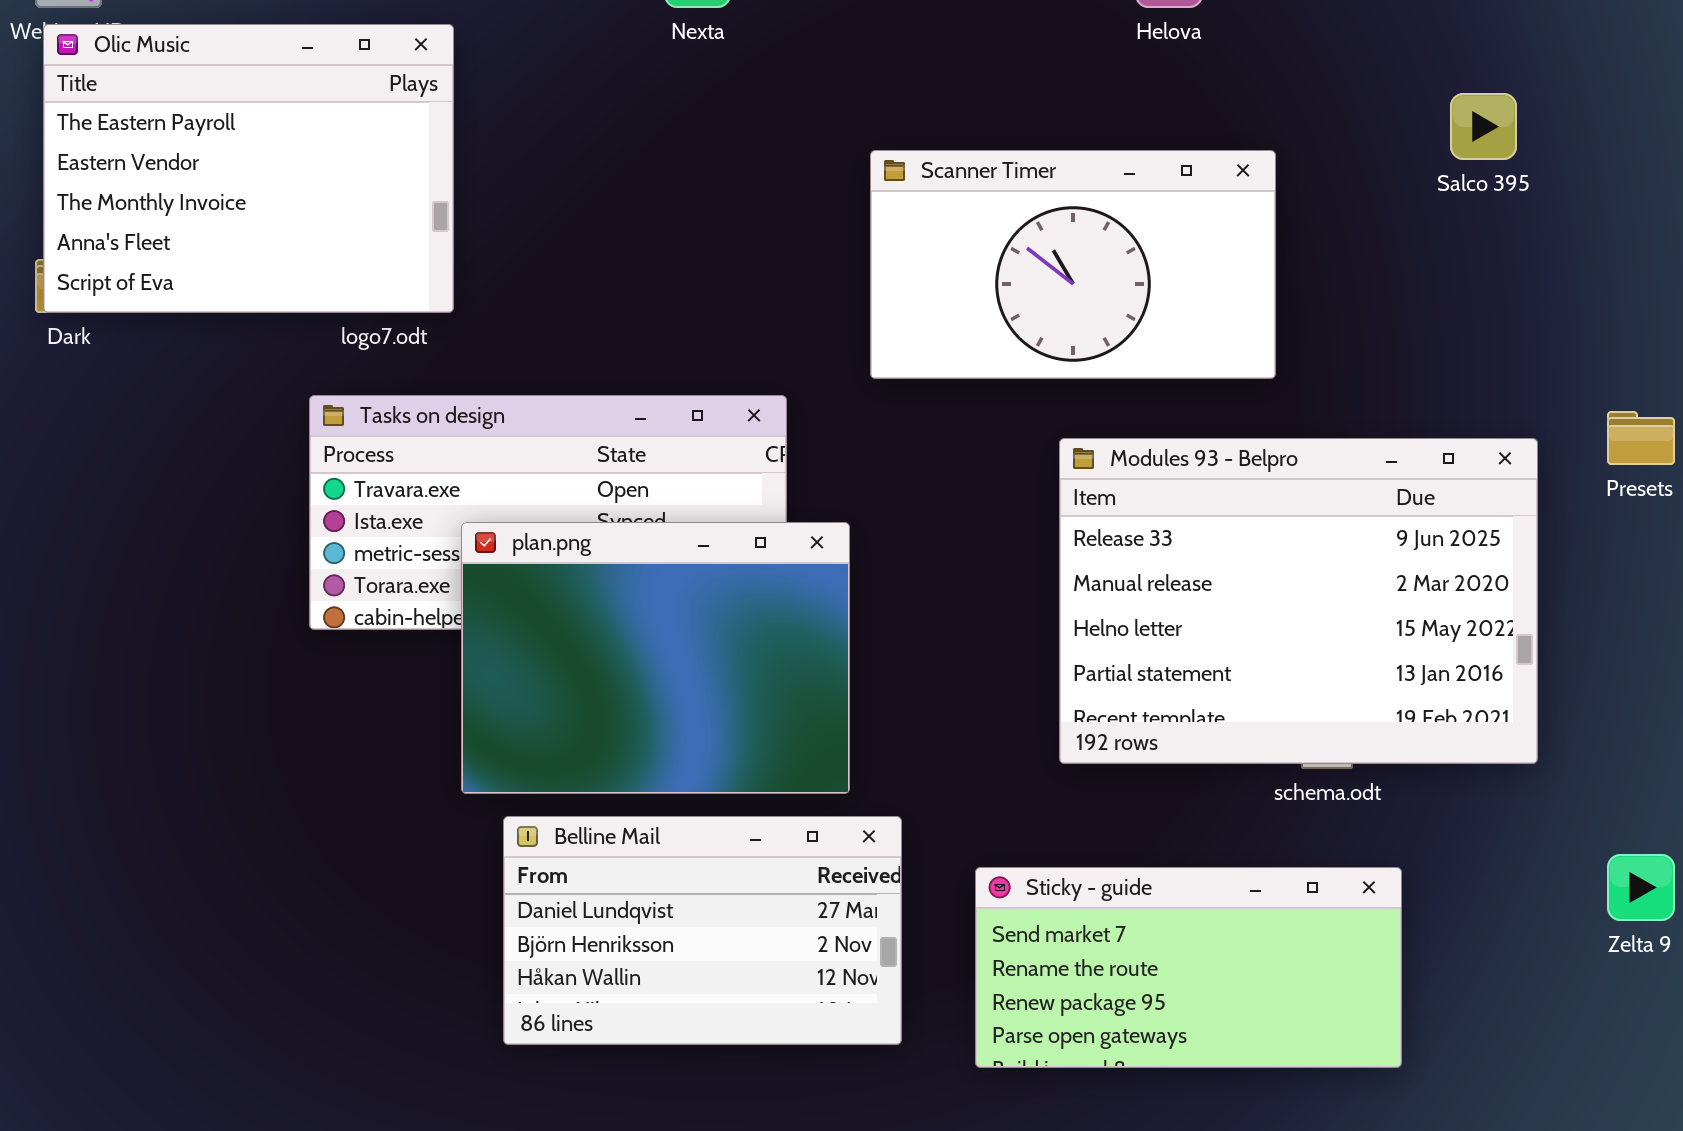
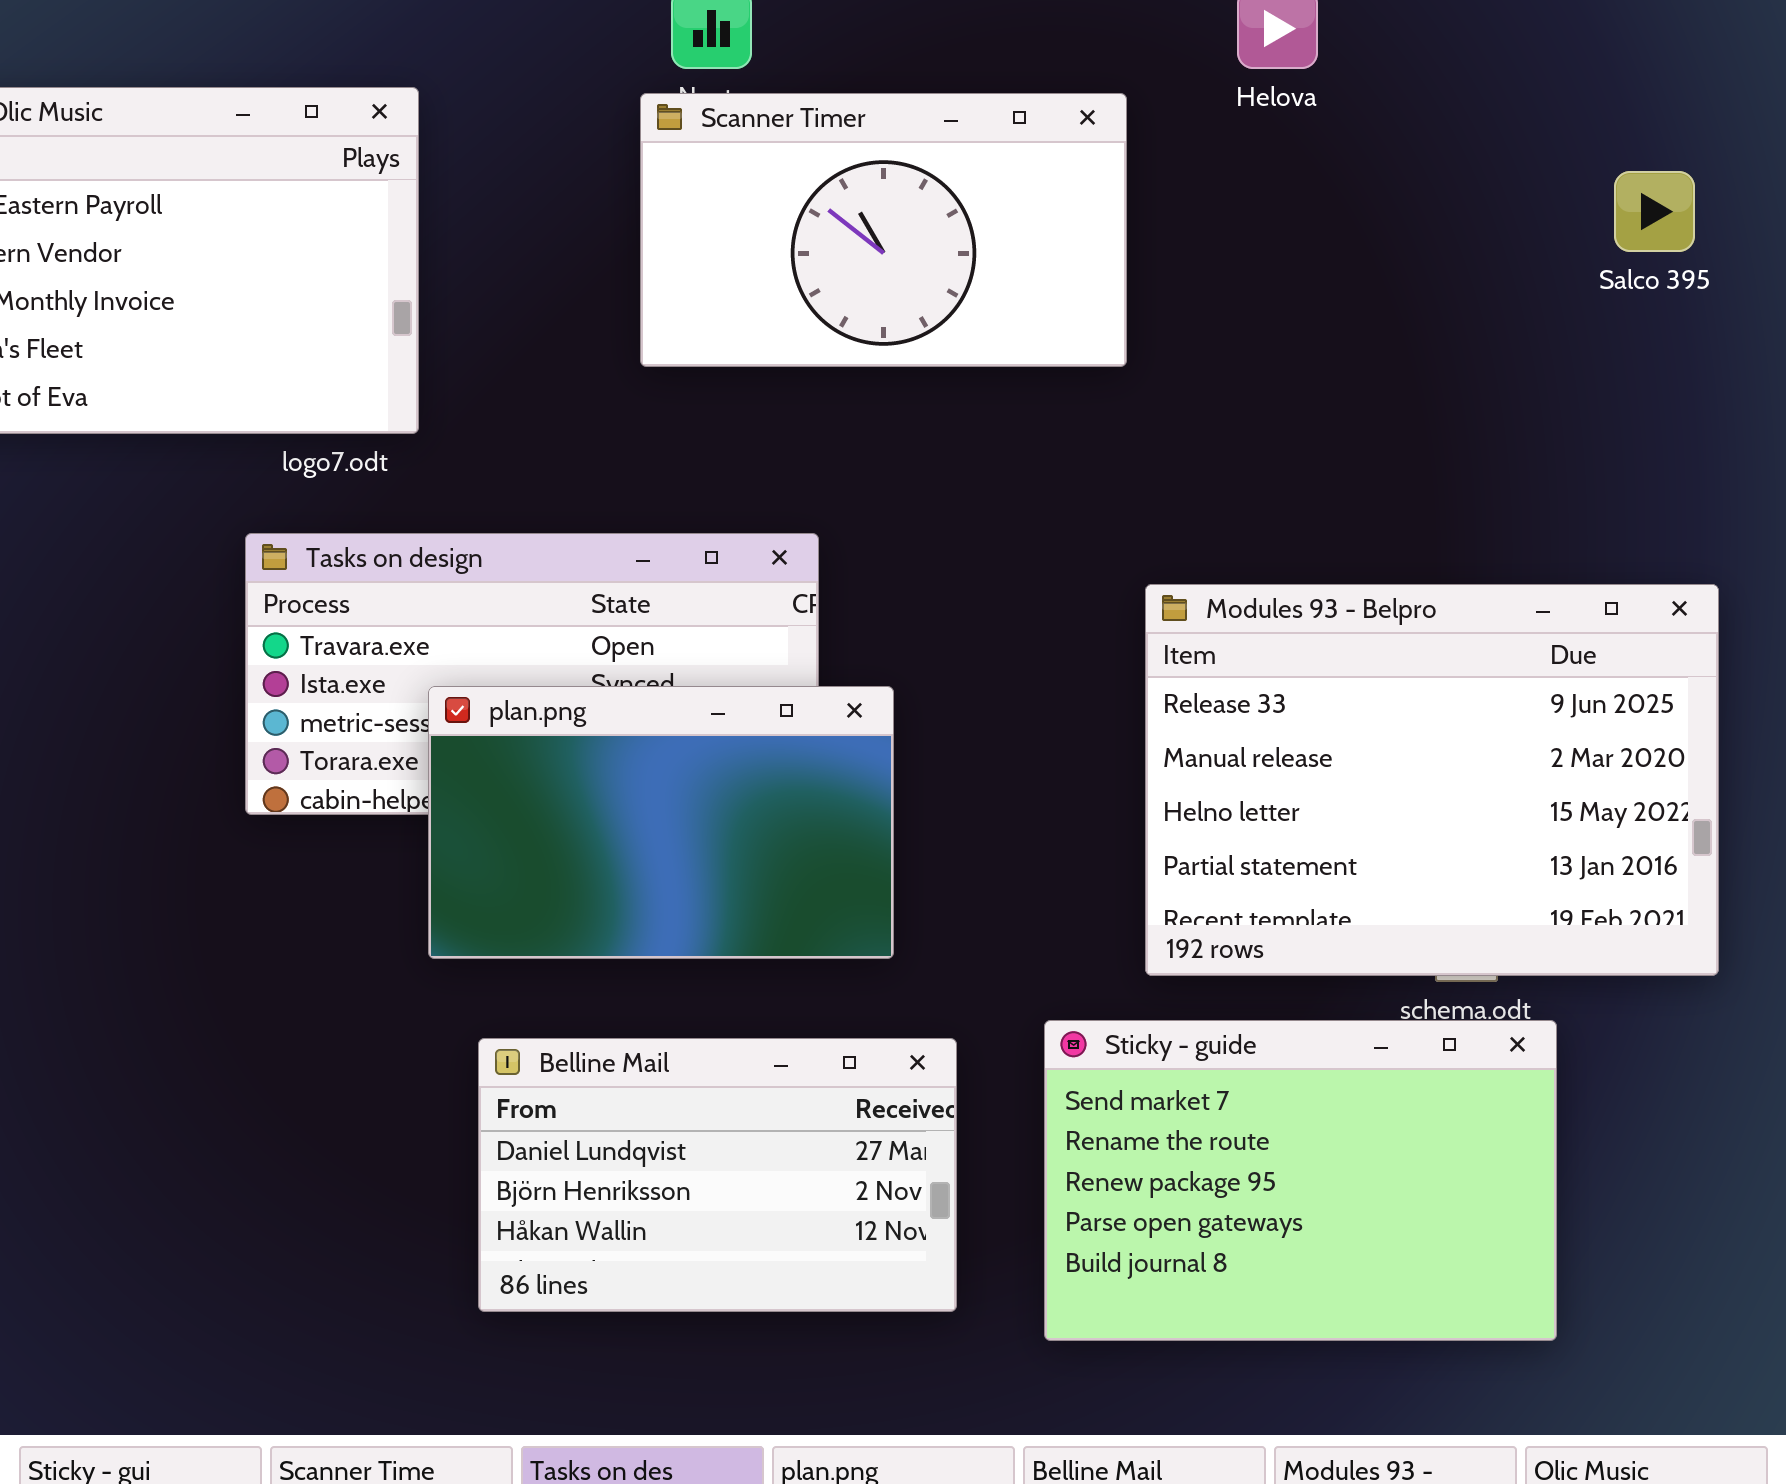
Scanner Timer: [870,150,1276,379] -> [640,93,1127,367], moved
plan.png: [461,522,850,794] -> [428,686,894,959], resized
Sticky - guide: [975,867,1402,1068] -> [1044,1020,1557,1341], resized

